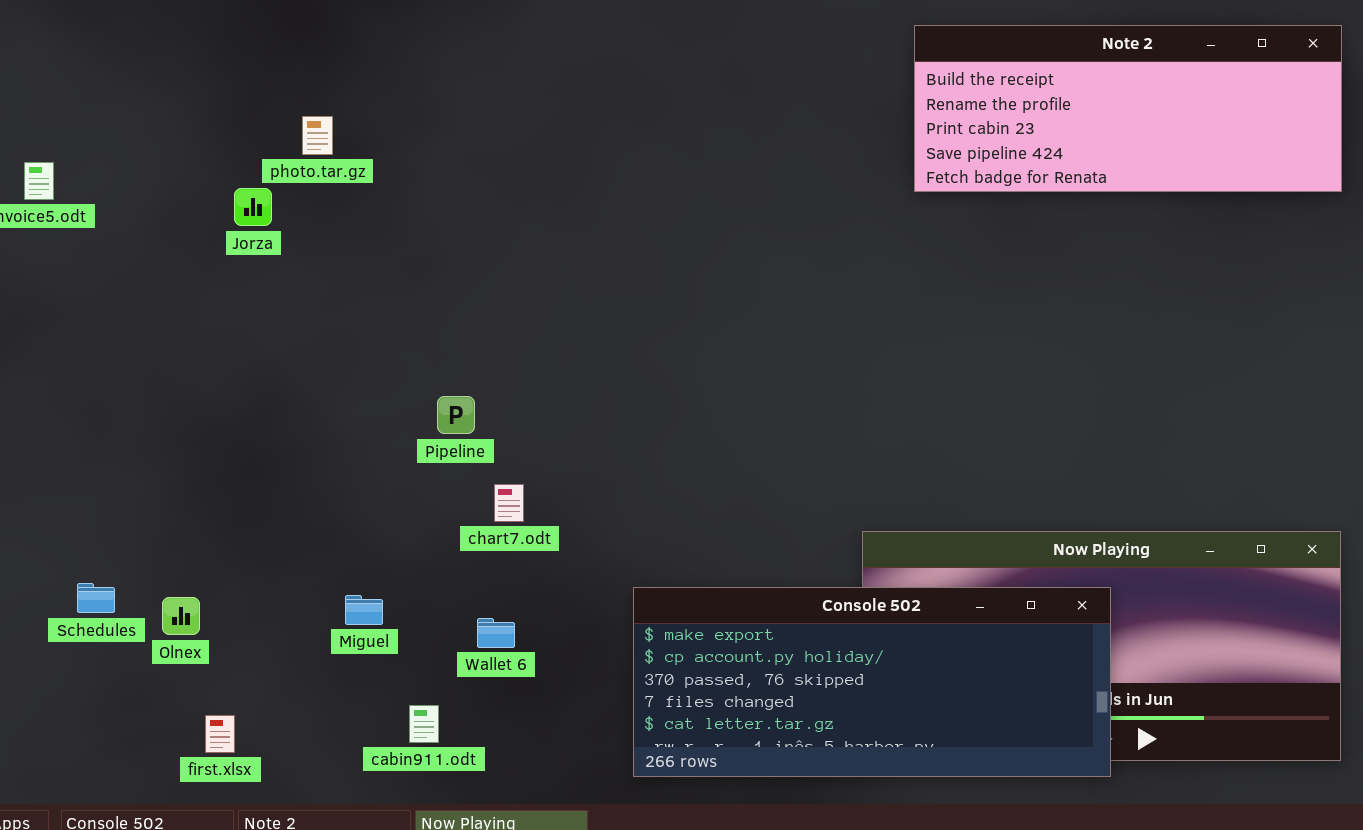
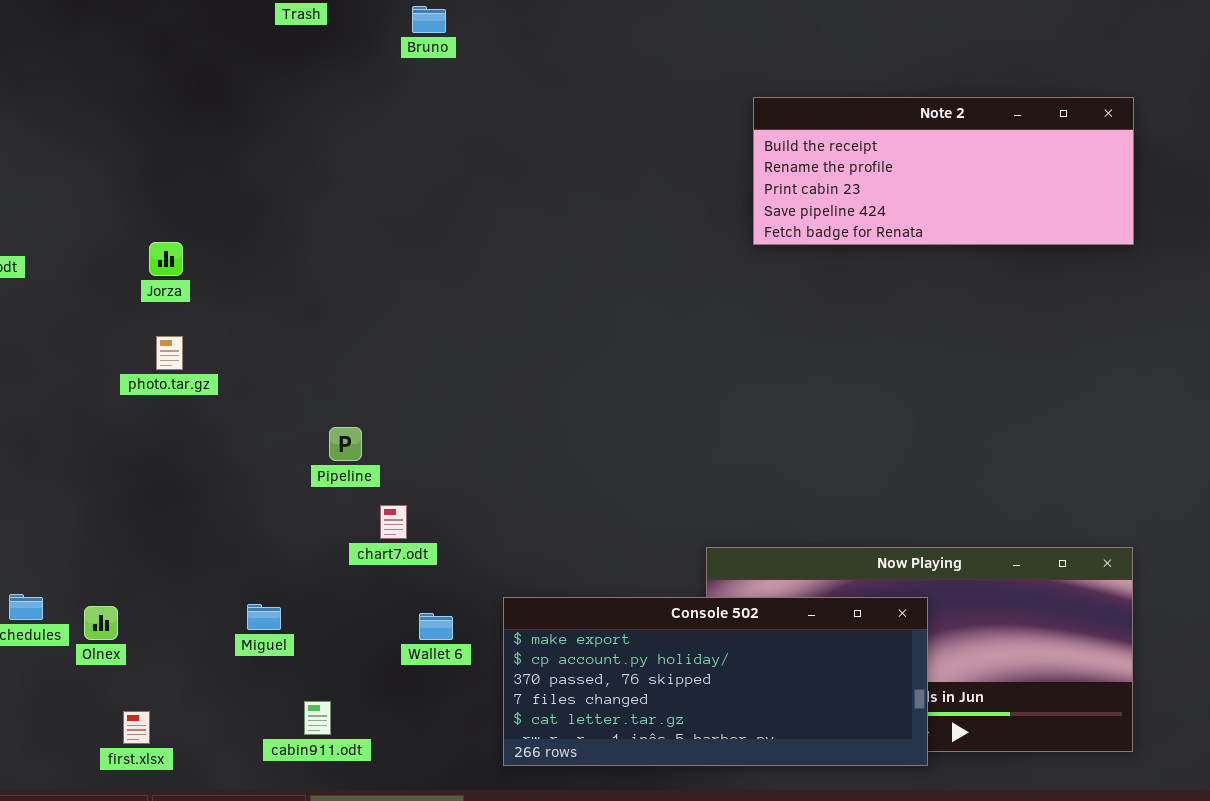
photo.tar.gz: [302,116,333,155] -> [156,336,183,370], moved
Wallet 6: [477,618,515,648] -> [419,613,453,640], moved

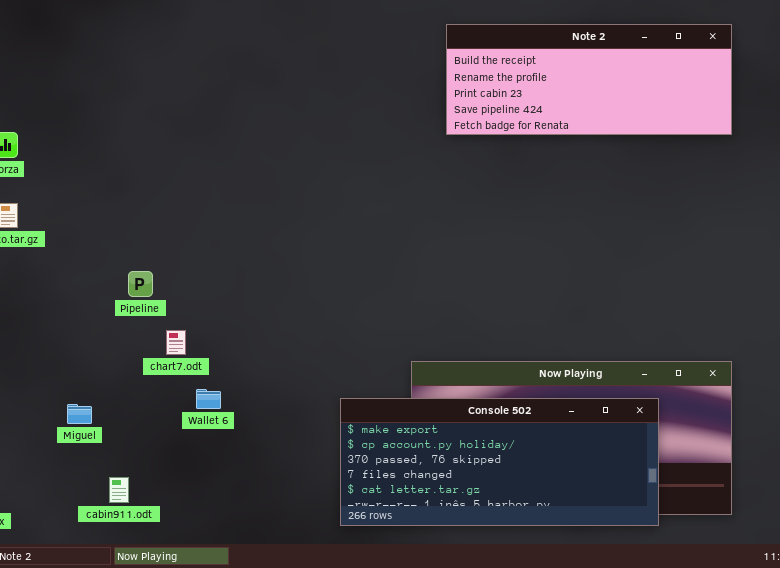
Console 502: [503,597,928,766] -> [340,398,659,526], moved
Wallet 6: [419,613,453,640] -> [196,389,221,409], moved

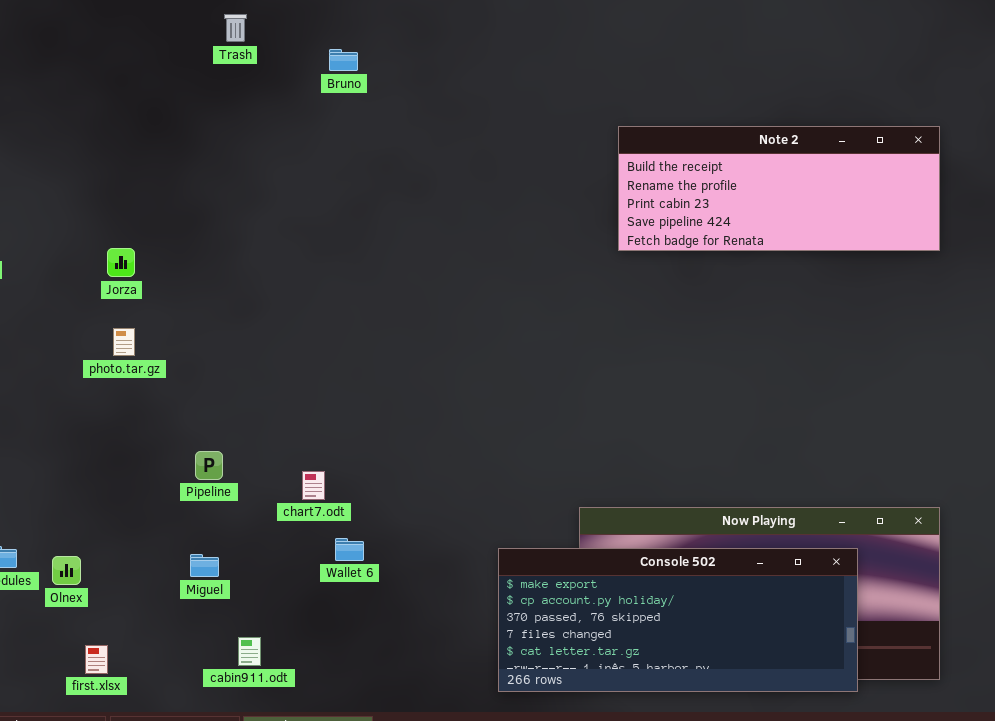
Pipeline: [128,271,153,297] -> [195,451,223,480], moved

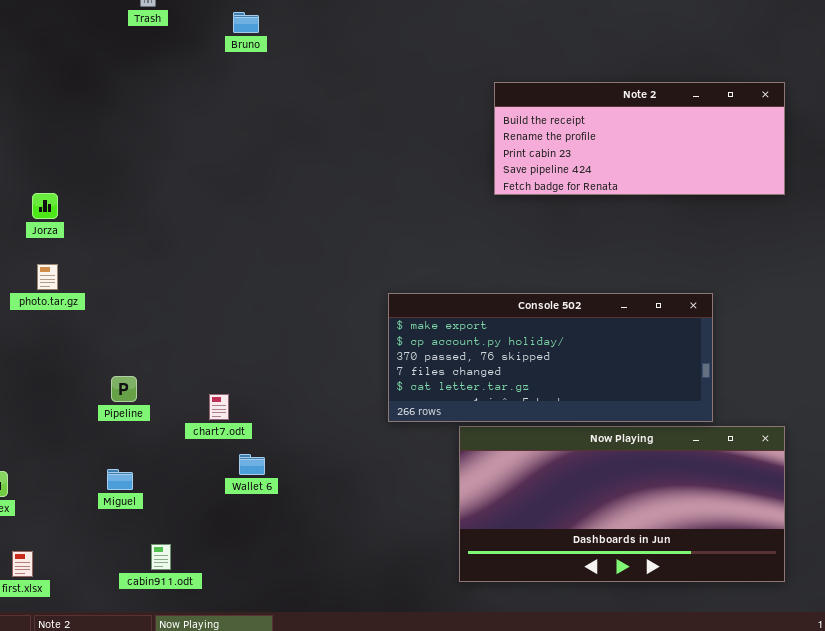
Console 502: [498,548,858,692] -> [388,293,713,422], moved

